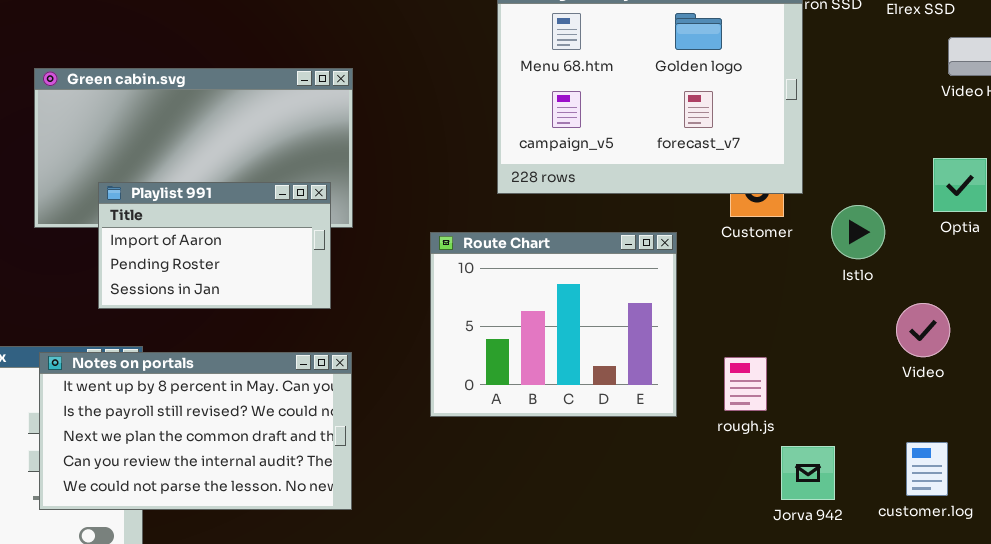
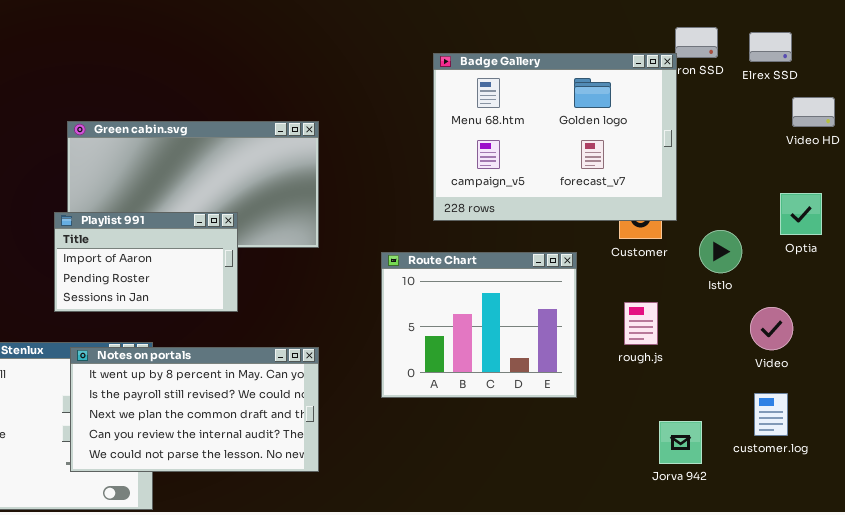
Playlist 991: [98,182,331,309] -> [54,212,238,312], moved
rough.js: [724,357,767,411] -> [624,302,658,345], moved
customer.log: [906,442,948,496] -> [754,393,788,436], moved

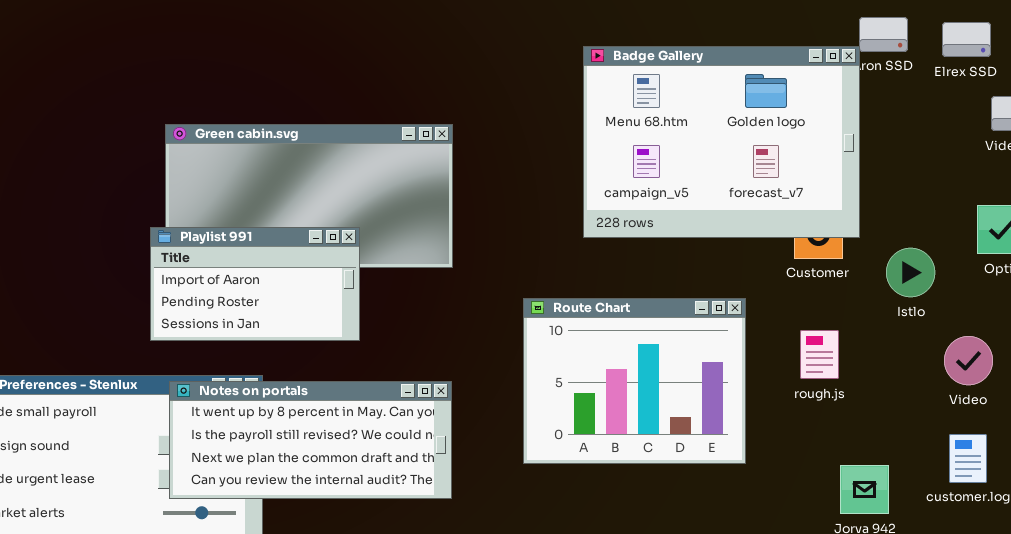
Route Chart: [381,252,577,398] -> [523,298,746,464], moved
Notes on portals: [70,347,319,472] -> [169,381,452,499], resized

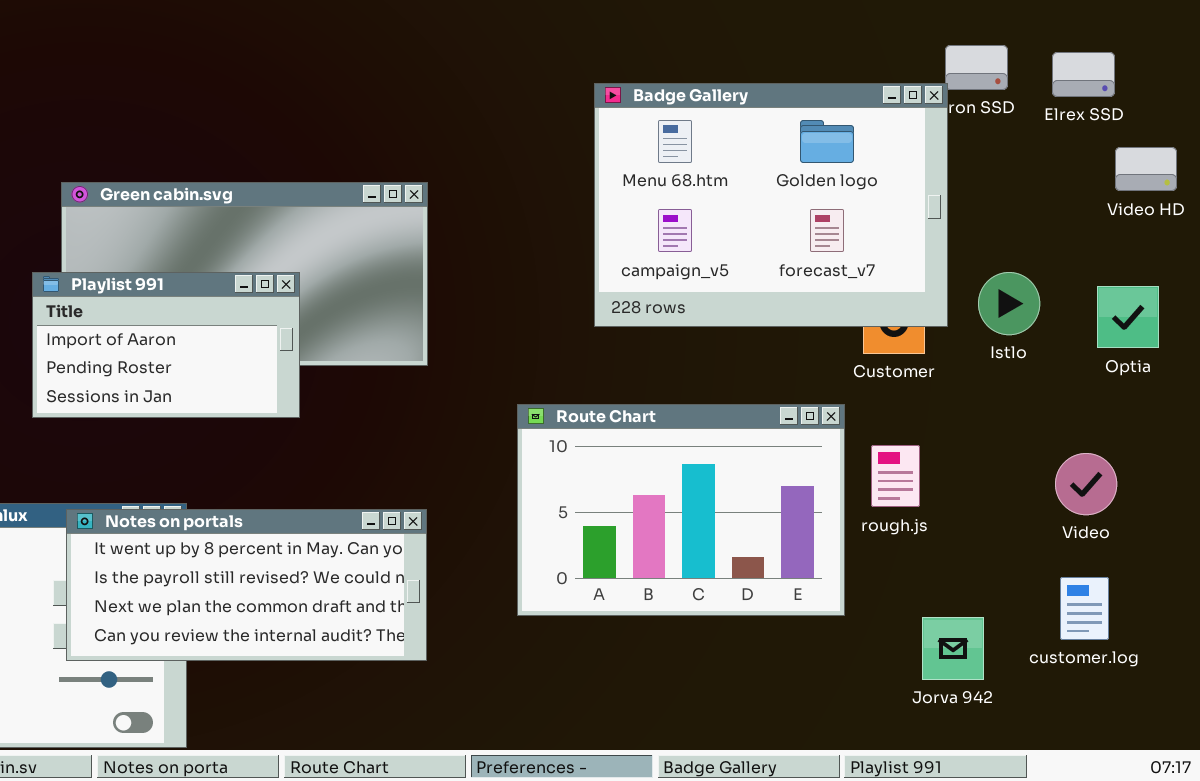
Playlist 991: [150,227,360,341] -> [32,272,300,418], moved
Istlo: [886,248,935,297] -> [978,272,1040,335], moved
Route Chart: [523,298,746,464] -> [517,404,845,616], resized

